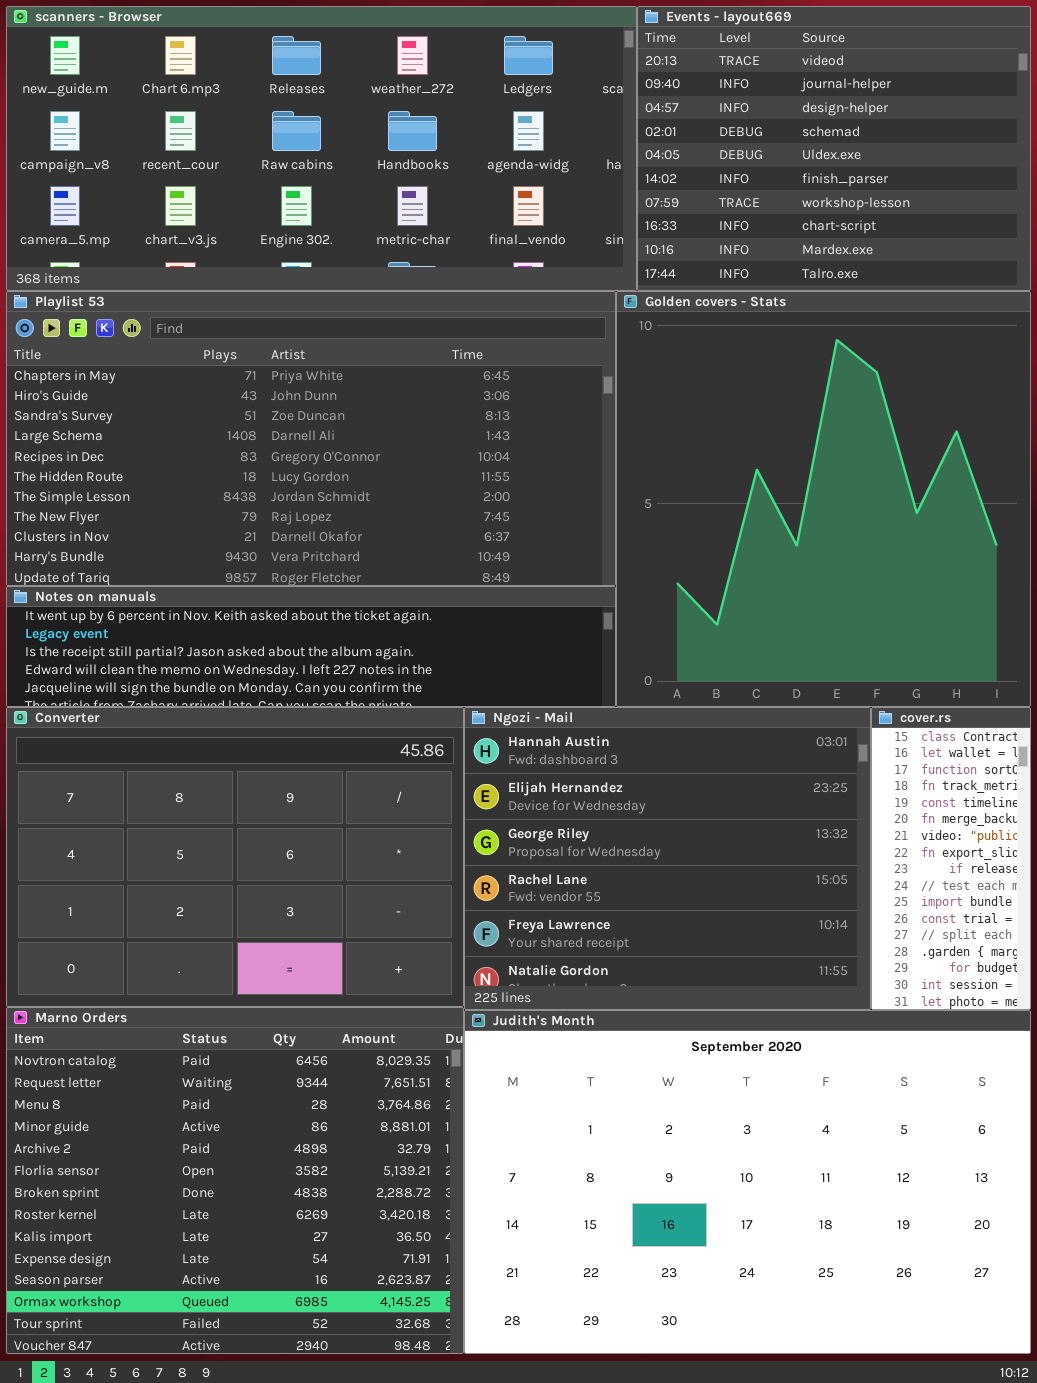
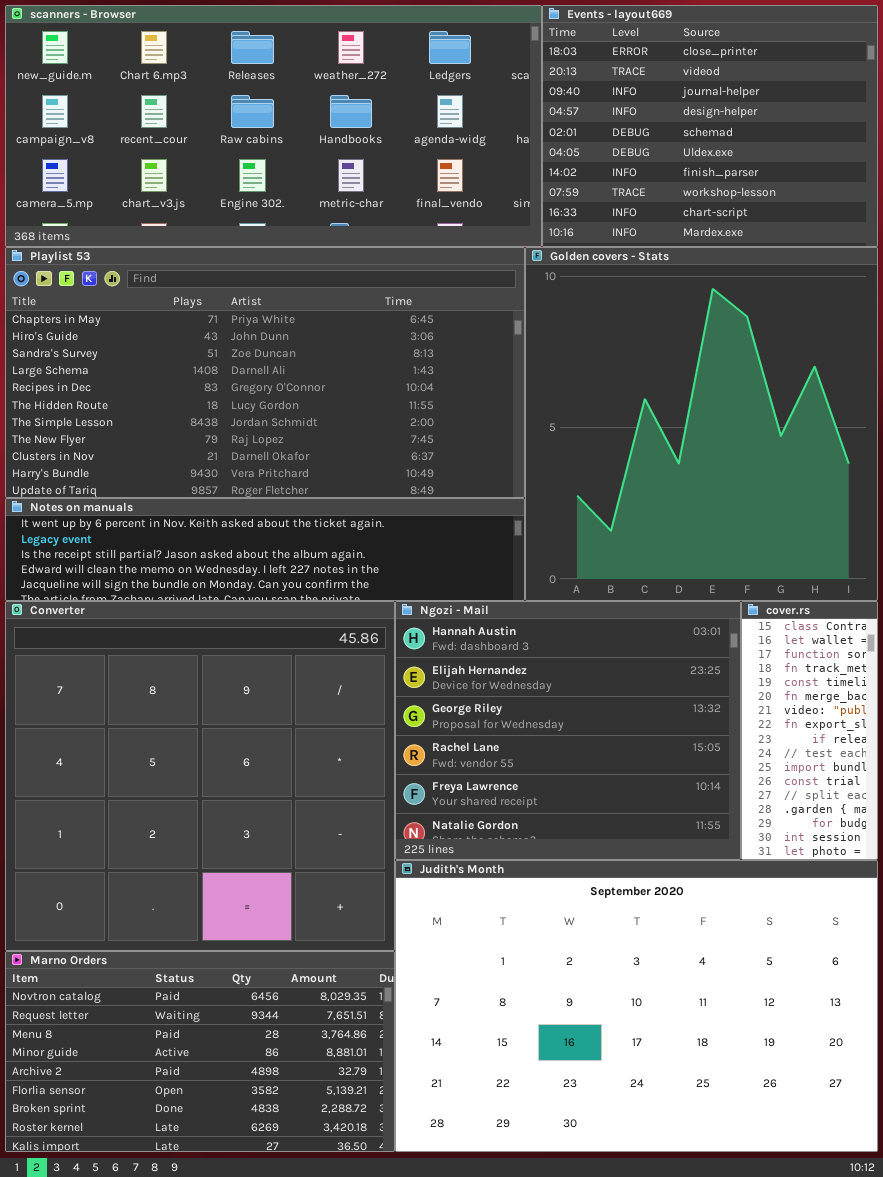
Events - layout669: [637,6,1031,291] -> [542,5,878,247], scrolled up 1 row
Converter: [6,707,464,1007] -> [5,601,395,951], resized
Marno Orders: [6,1007,464,1354] -> [5,951,395,1152], resized

